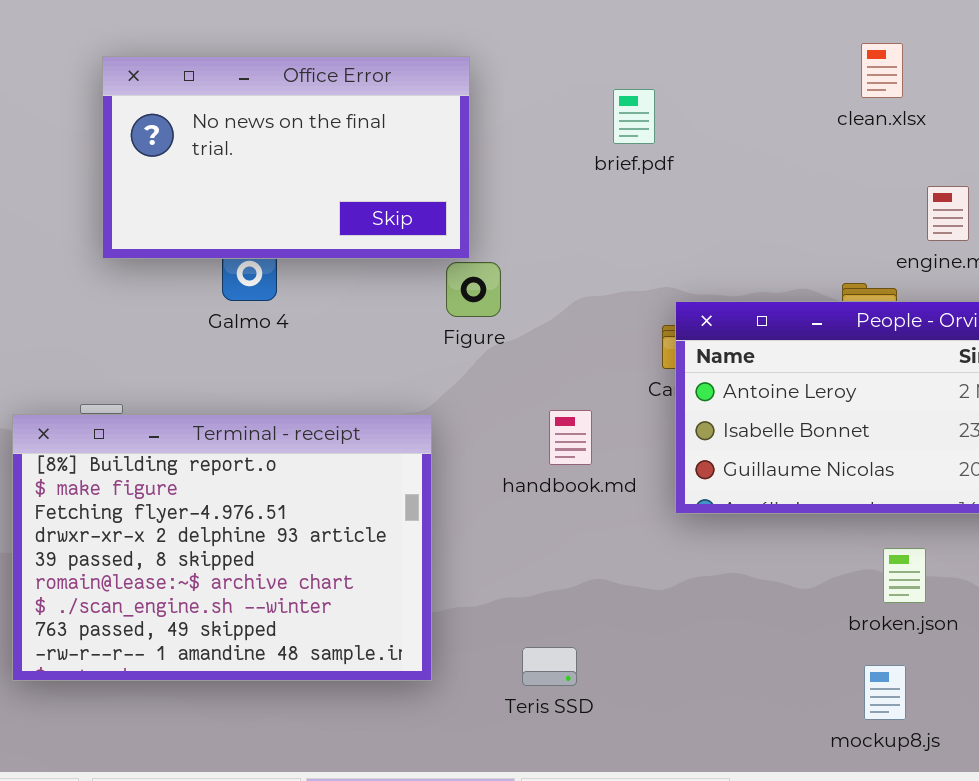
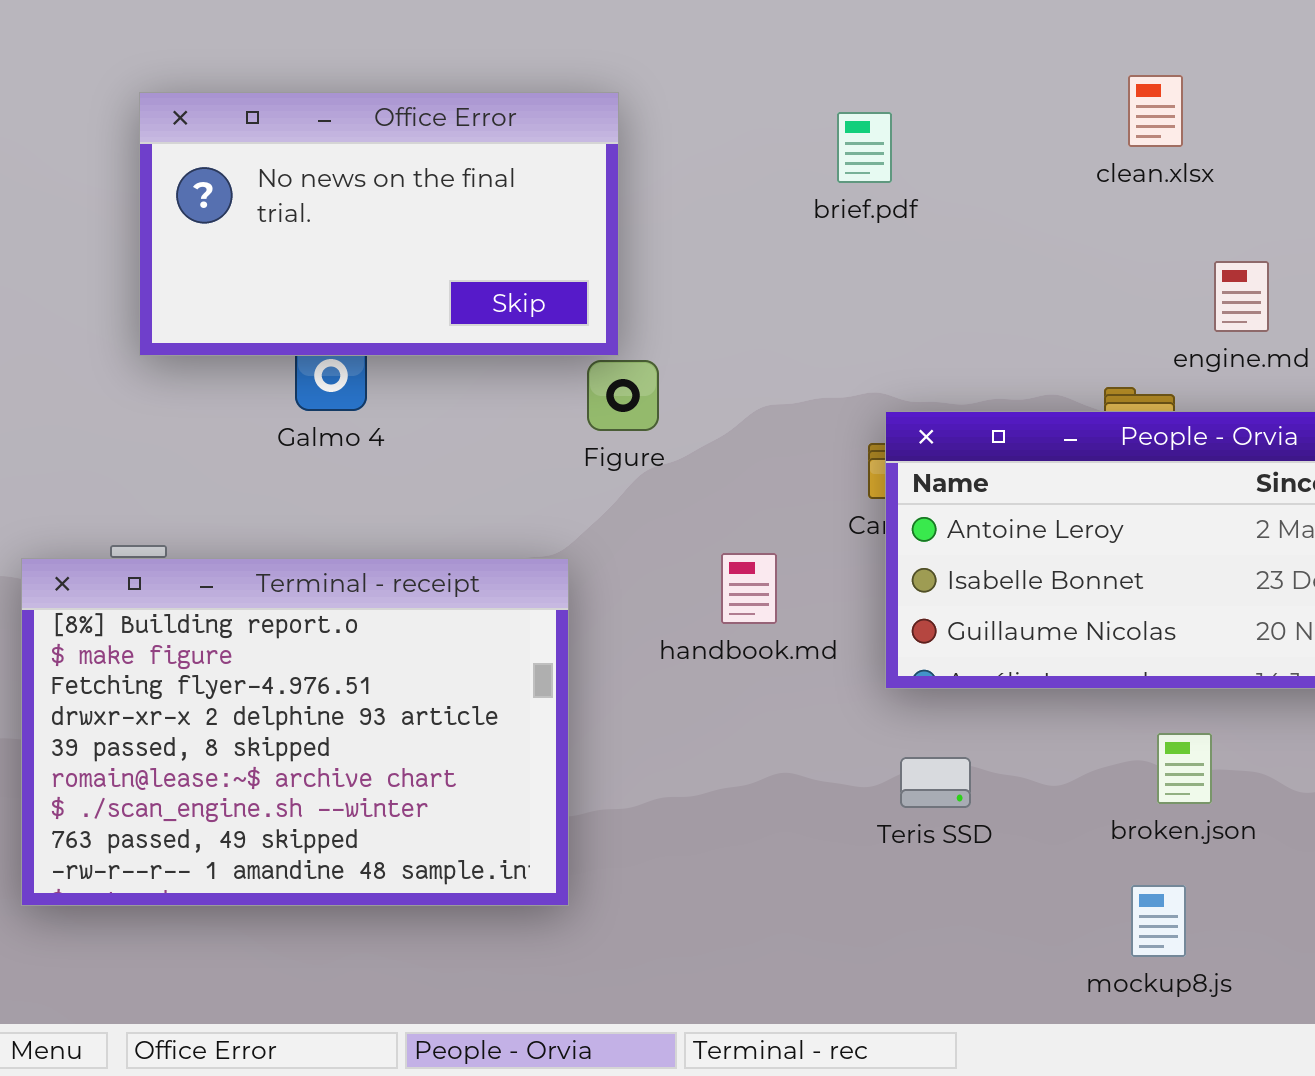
brief.pdf: [613,89,655,144] -> [837,112,892,183], moved
Teris SSD: [522,647,577,686] -> [900,757,971,808], moved

